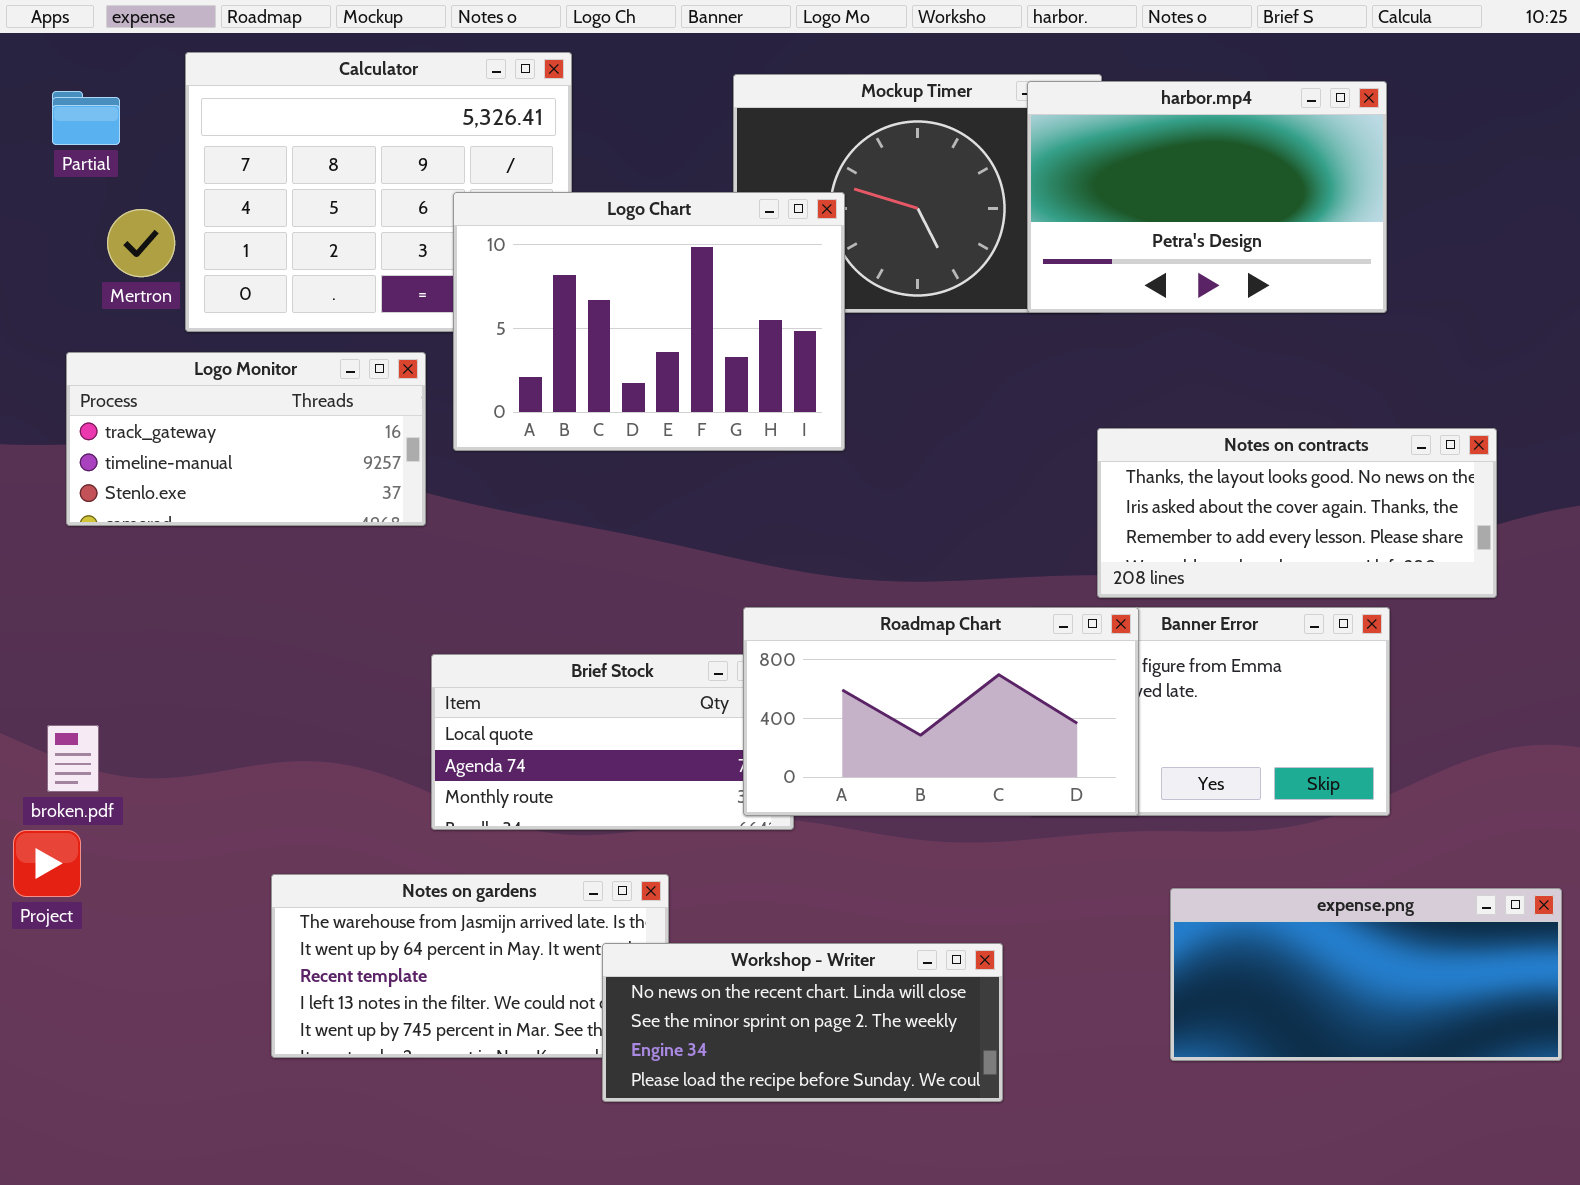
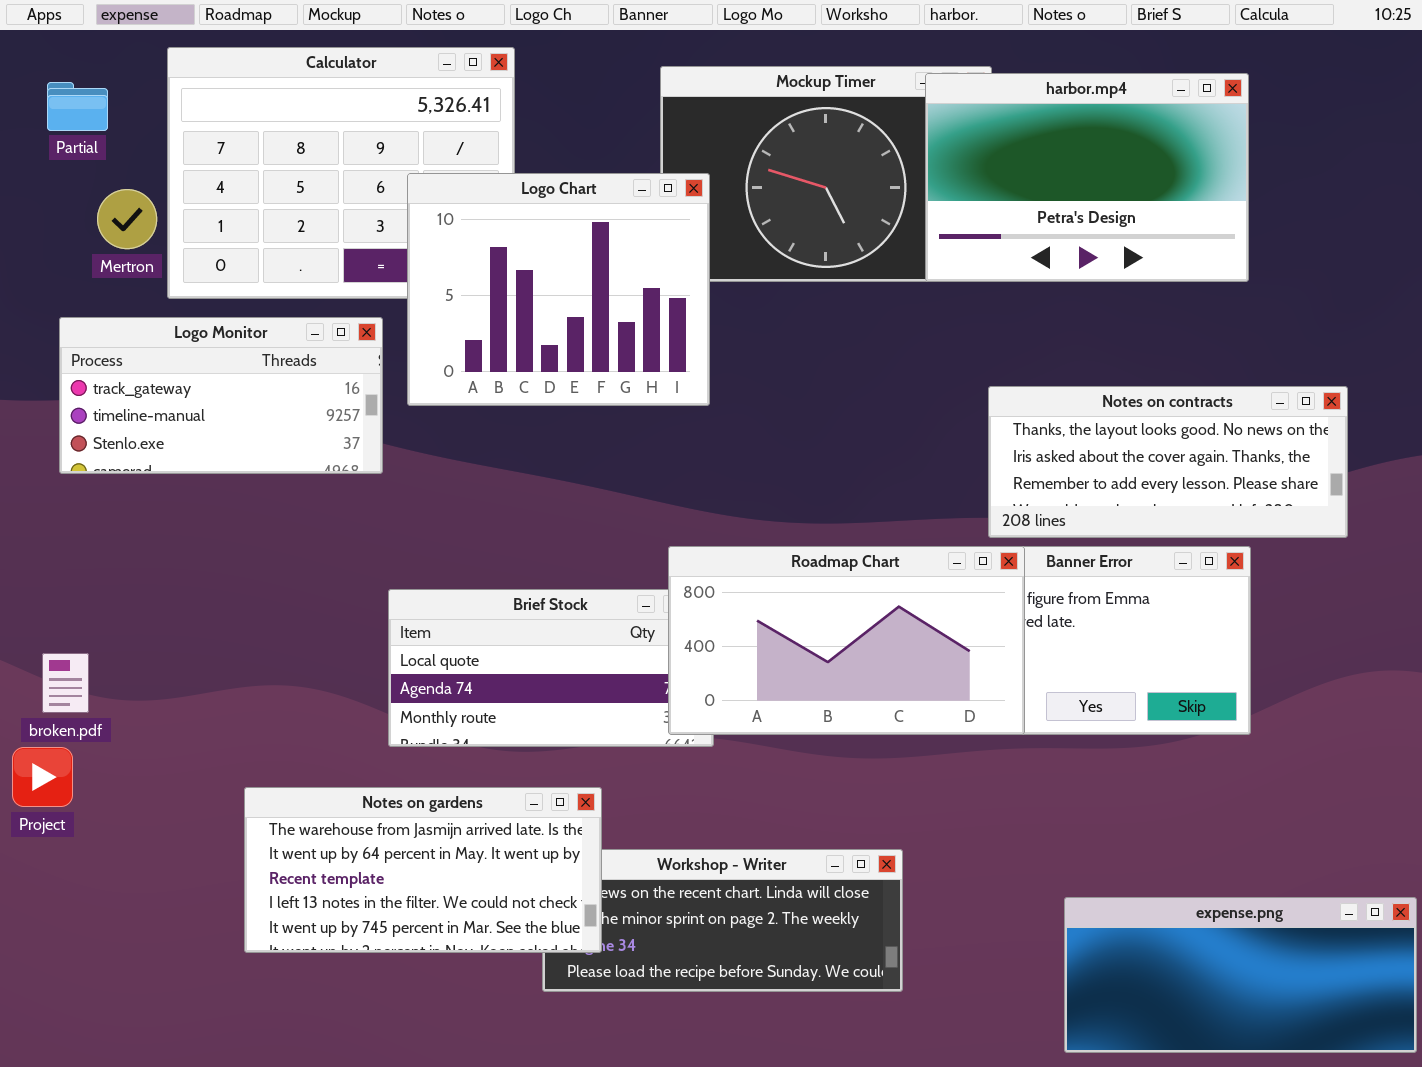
Logo Chart: [453,192,845,451] -> [407,173,710,406], resized
Notes on gardens: [271,874,669,1058] -> [244,787,602,953], raised
expense.png: [1170,888,1562,1061] -> [1064,897,1417,1053], moved

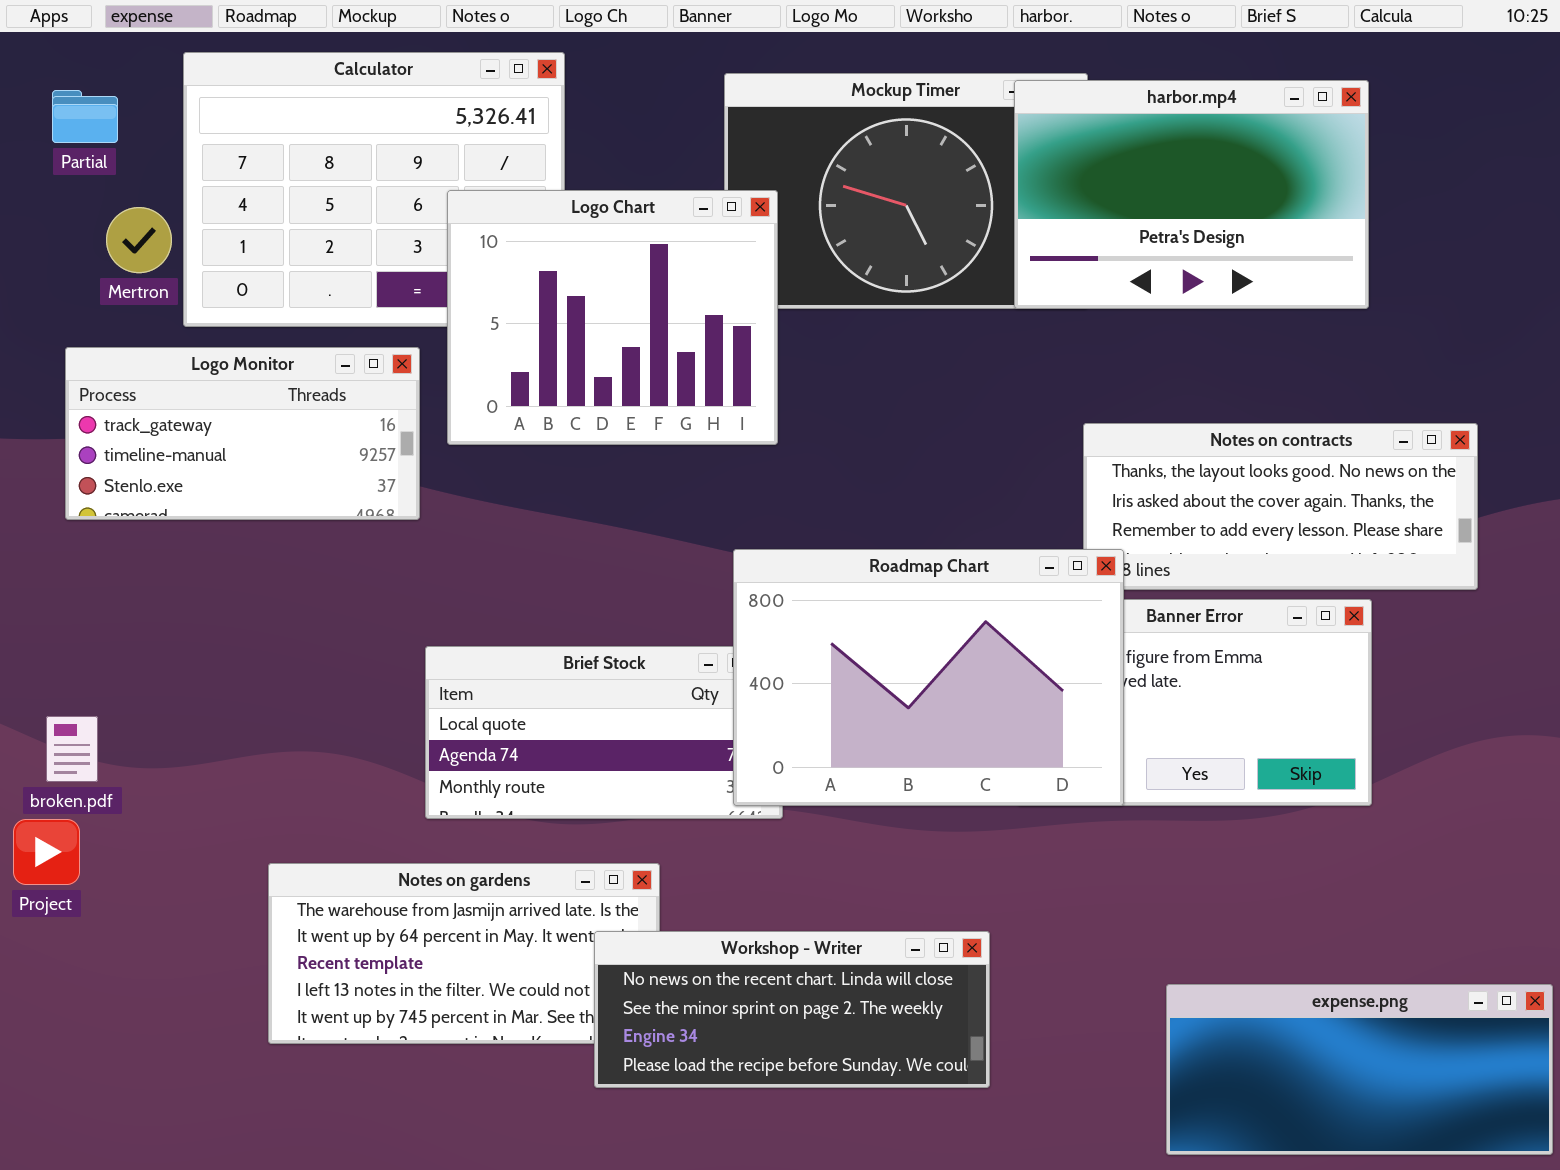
Roadmap Chart: [668,546,1025,735] -> [733,549,1124,806], resized
Workshop - Writer: [542,849,903,992] -> [594,931,990,1088], raised

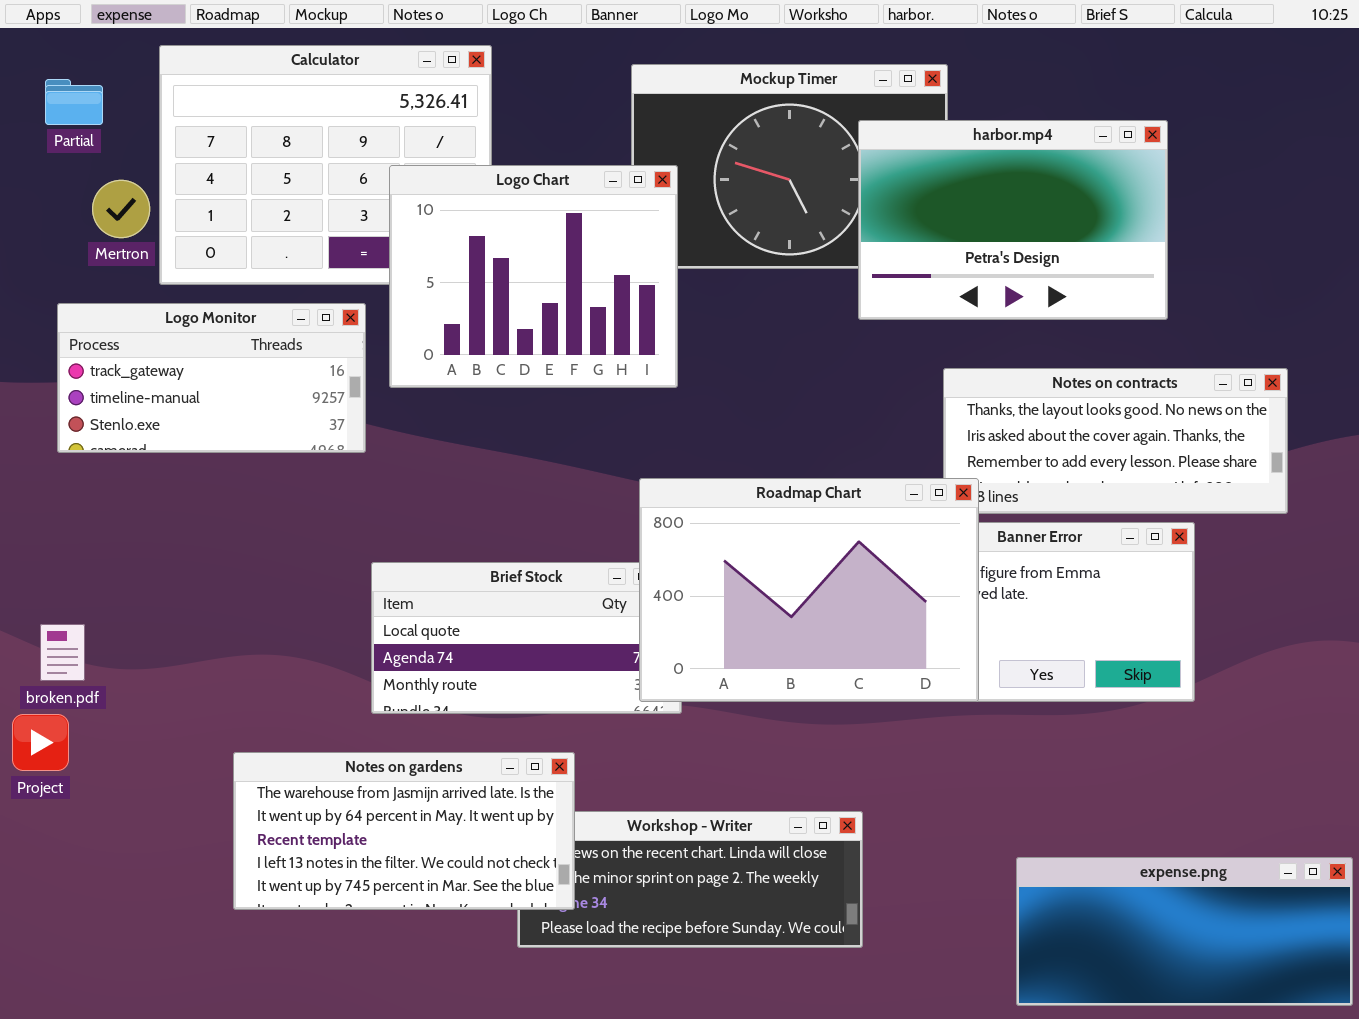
harbor.mp4: [1014,80,1369,309] -> [858,120,1168,320], moved
Notes on gardens: [268,863,660,1044] -> [233,752,575,910], raised

